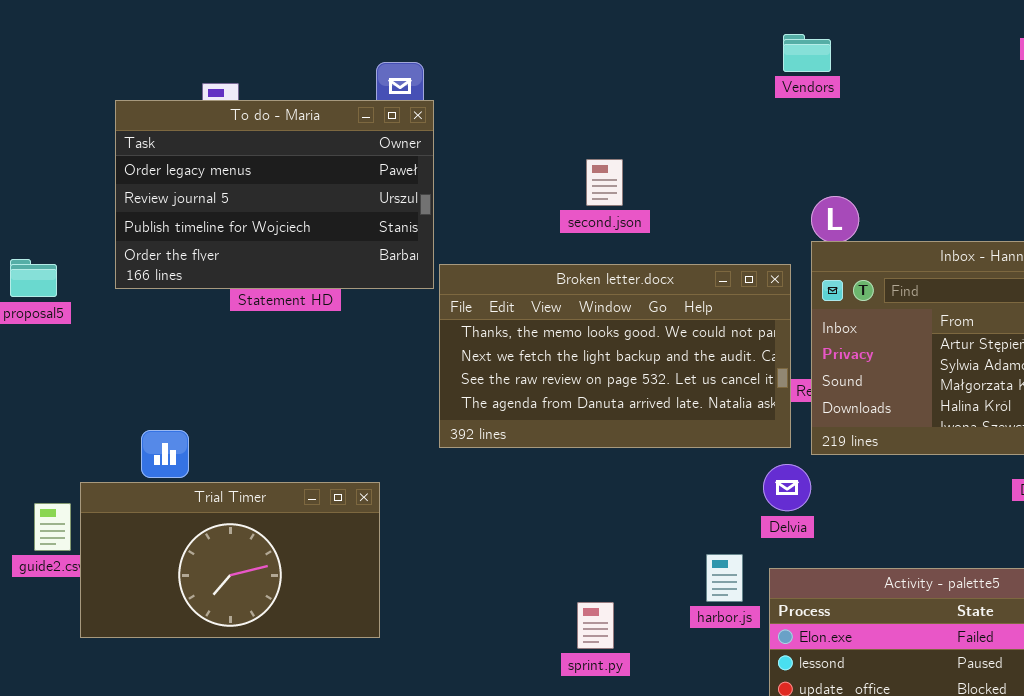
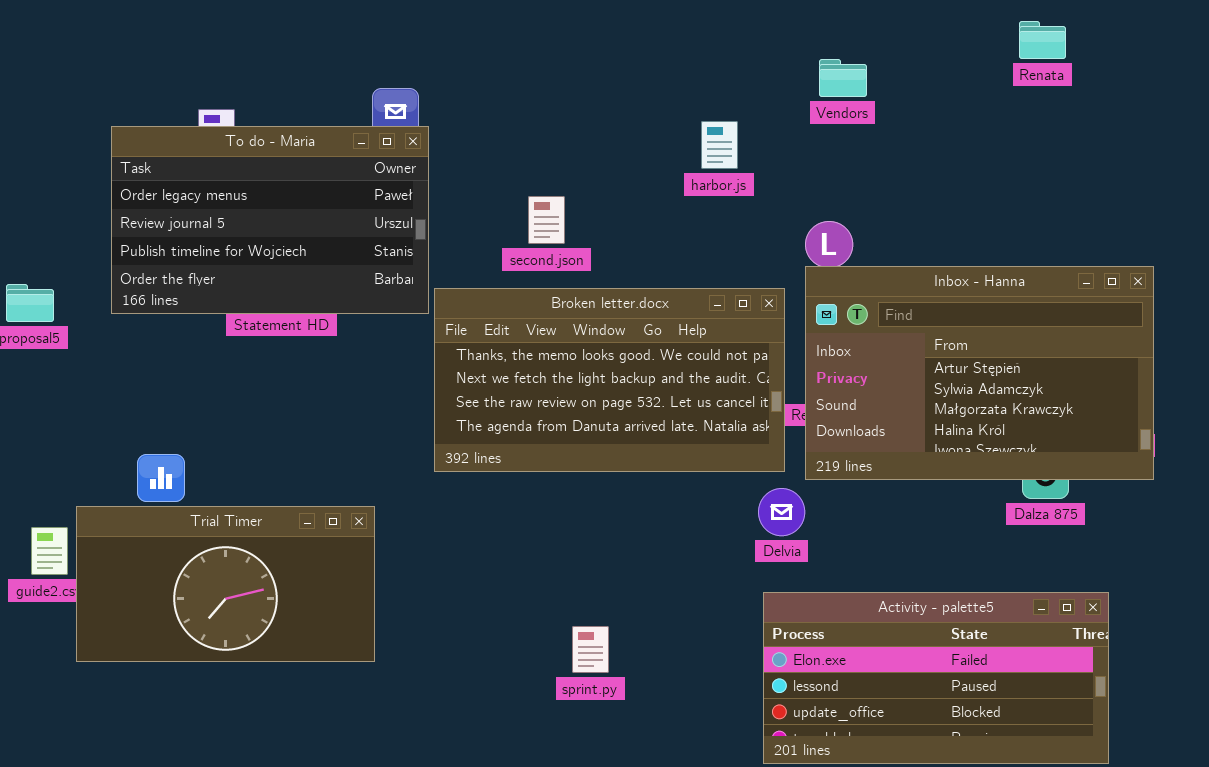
Vendors: [783,34,831,72] -> [819,59,867,97], moved
second.json: [586,159,623,206] -> [528,196,565,244], moved
harbor.js: [706,554,743,602] -> [701,121,738,169], moved

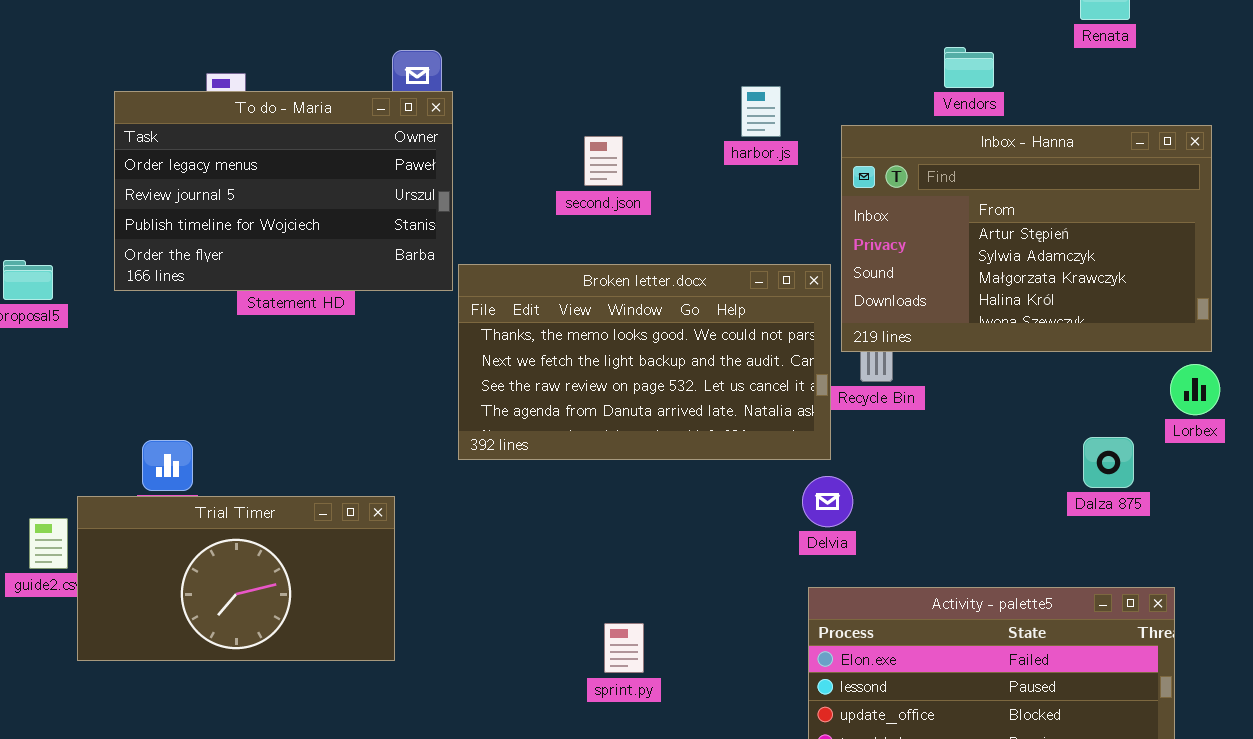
Vendors: [819,59,867,97] -> [944,47,994,88], moved
second.json: [528,196,565,244] -> [584,136,623,186], moved
Inbox - Hanna: [805,266,1154,480] -> [841,125,1212,352], moved

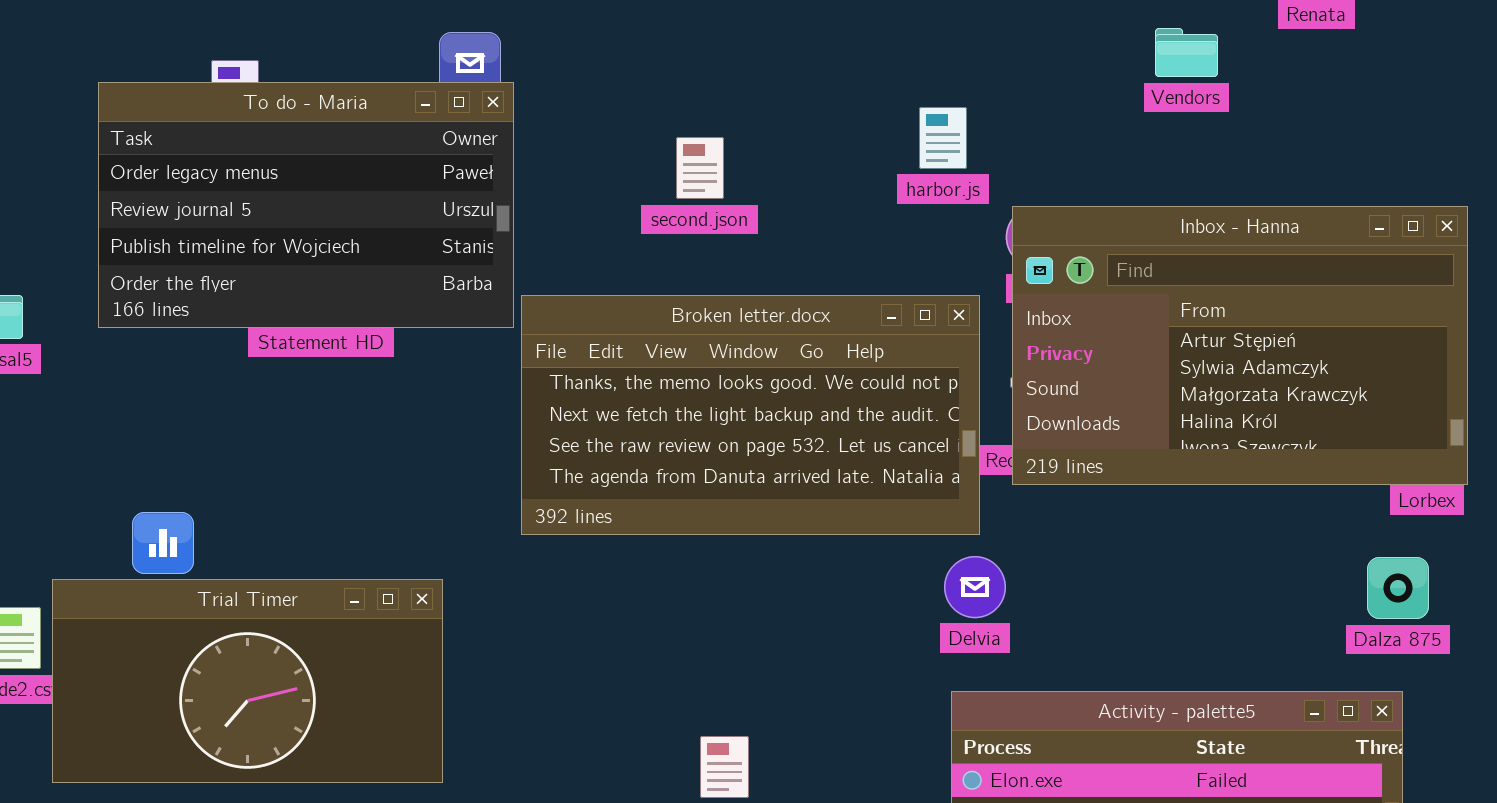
Vendors: [944,47,994,88] -> [1155,28,1218,77], moved
harbor.js: [741,86,781,137] -> [919,107,967,169], moved
Inbox - Hanna: [841,125,1212,352] -> [1012,206,1468,485], moved
Dalza 875: [1083,437,1134,488] -> [1367,557,1429,619], moved

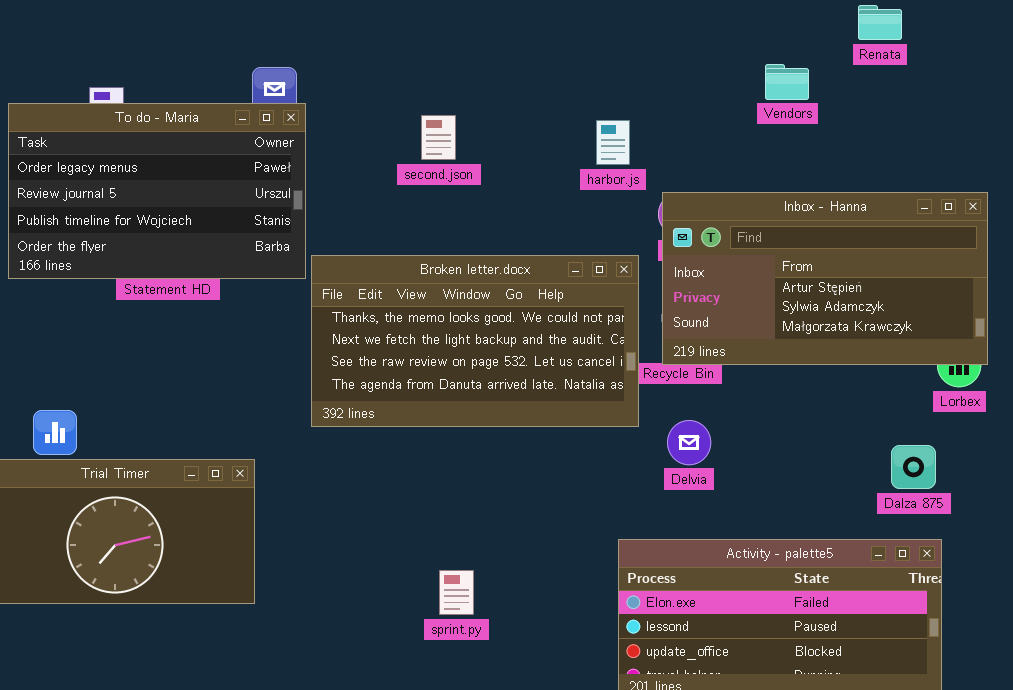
second.json: [676,137,724,199] -> [421,115,456,160], moved
Inbox - Hanna: [1012,206,1468,485] -> [662,192,988,365], resized
Delvia: [944,556,1006,618] -> [667,420,711,465], moved
Dalza 875: [1367,557,1429,619] -> [891,445,936,489], moved

